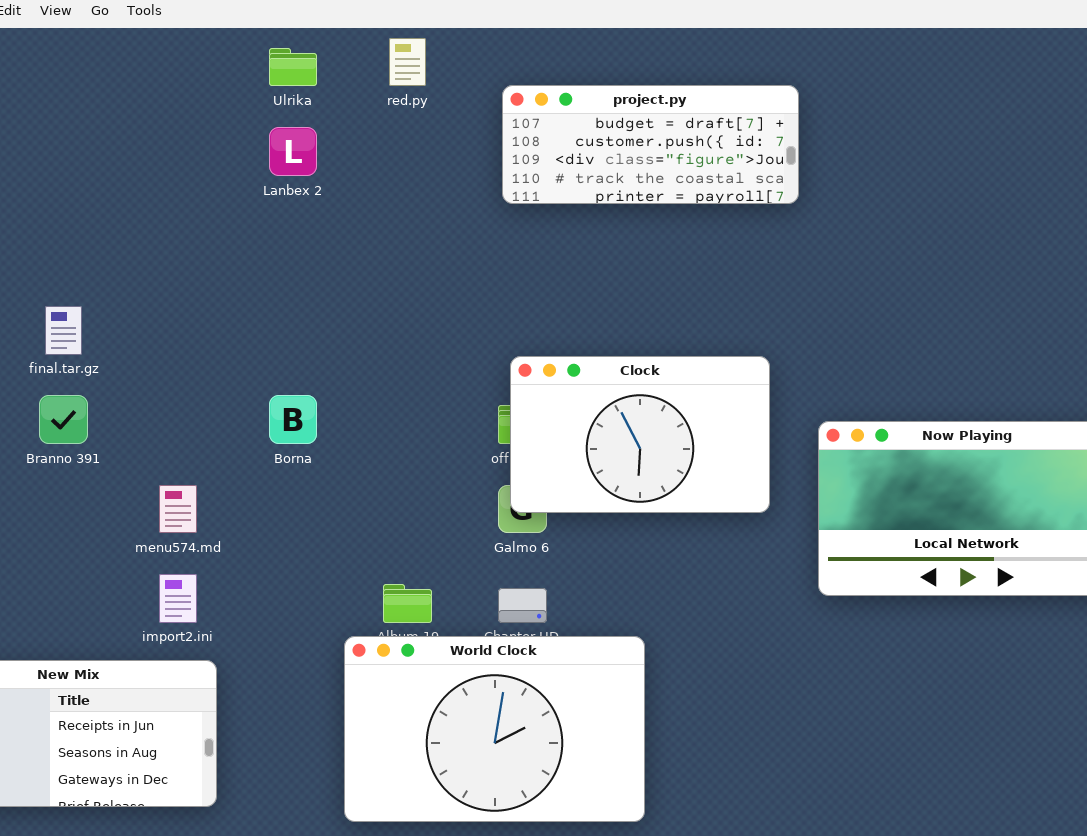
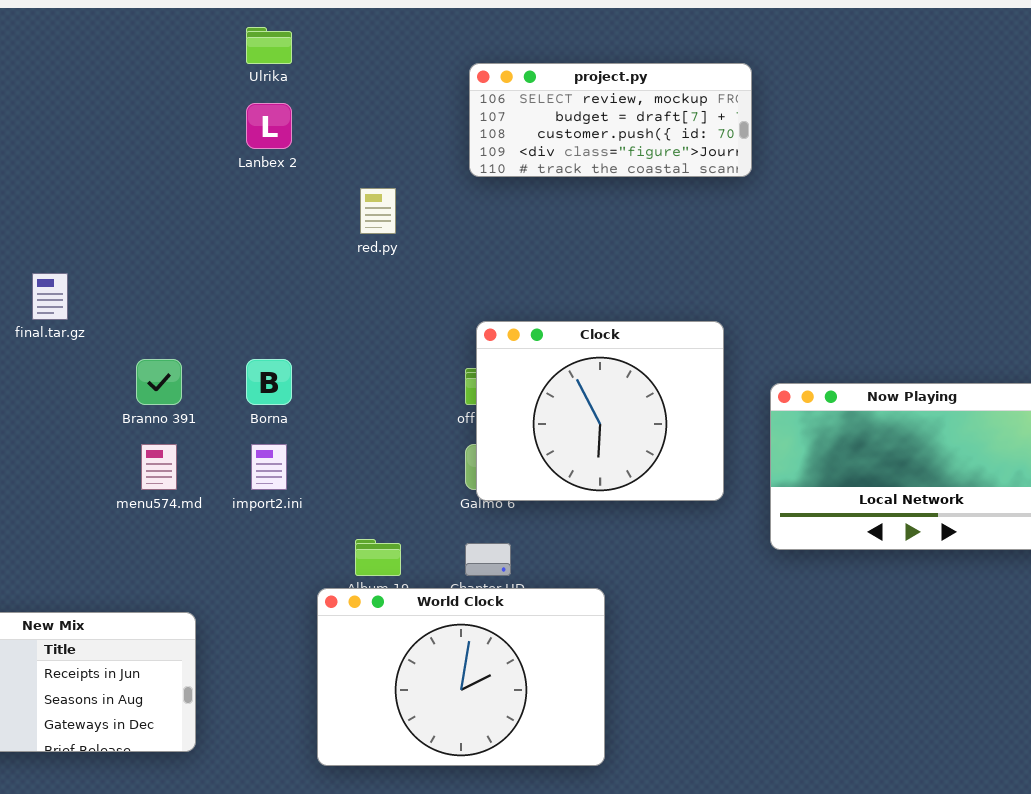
red.py: [389,38,426,86] -> [360,188,396,234], moved
project.py: [502,85,799,204] -> [469,63,752,177], scrolled up 1 row
Clock: [510,356,770,513] -> [476,321,724,501], resized
Branno 391: [39,395,88,444] -> [136,359,182,405], moved
import2.ini: [159,574,197,623] -> [251,444,287,490], moved

